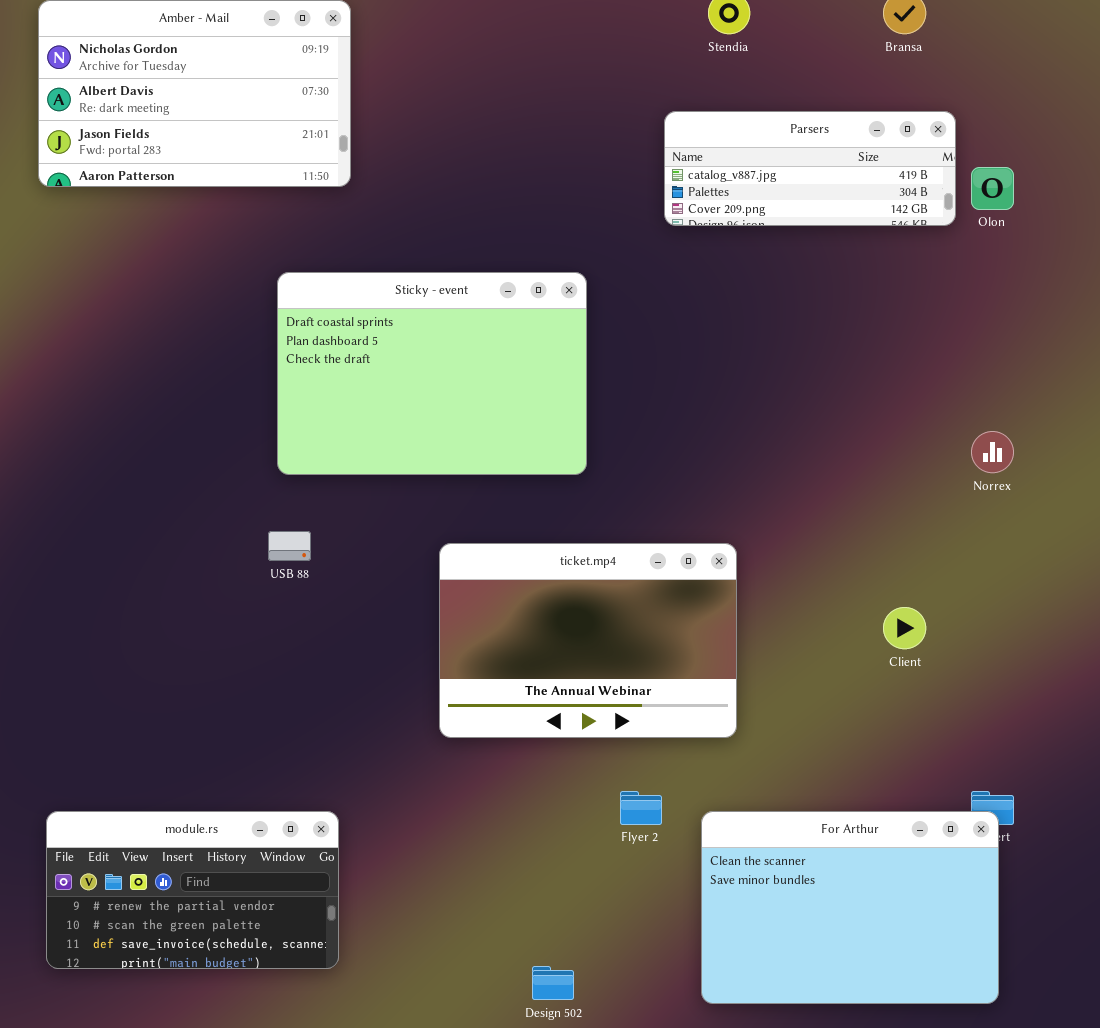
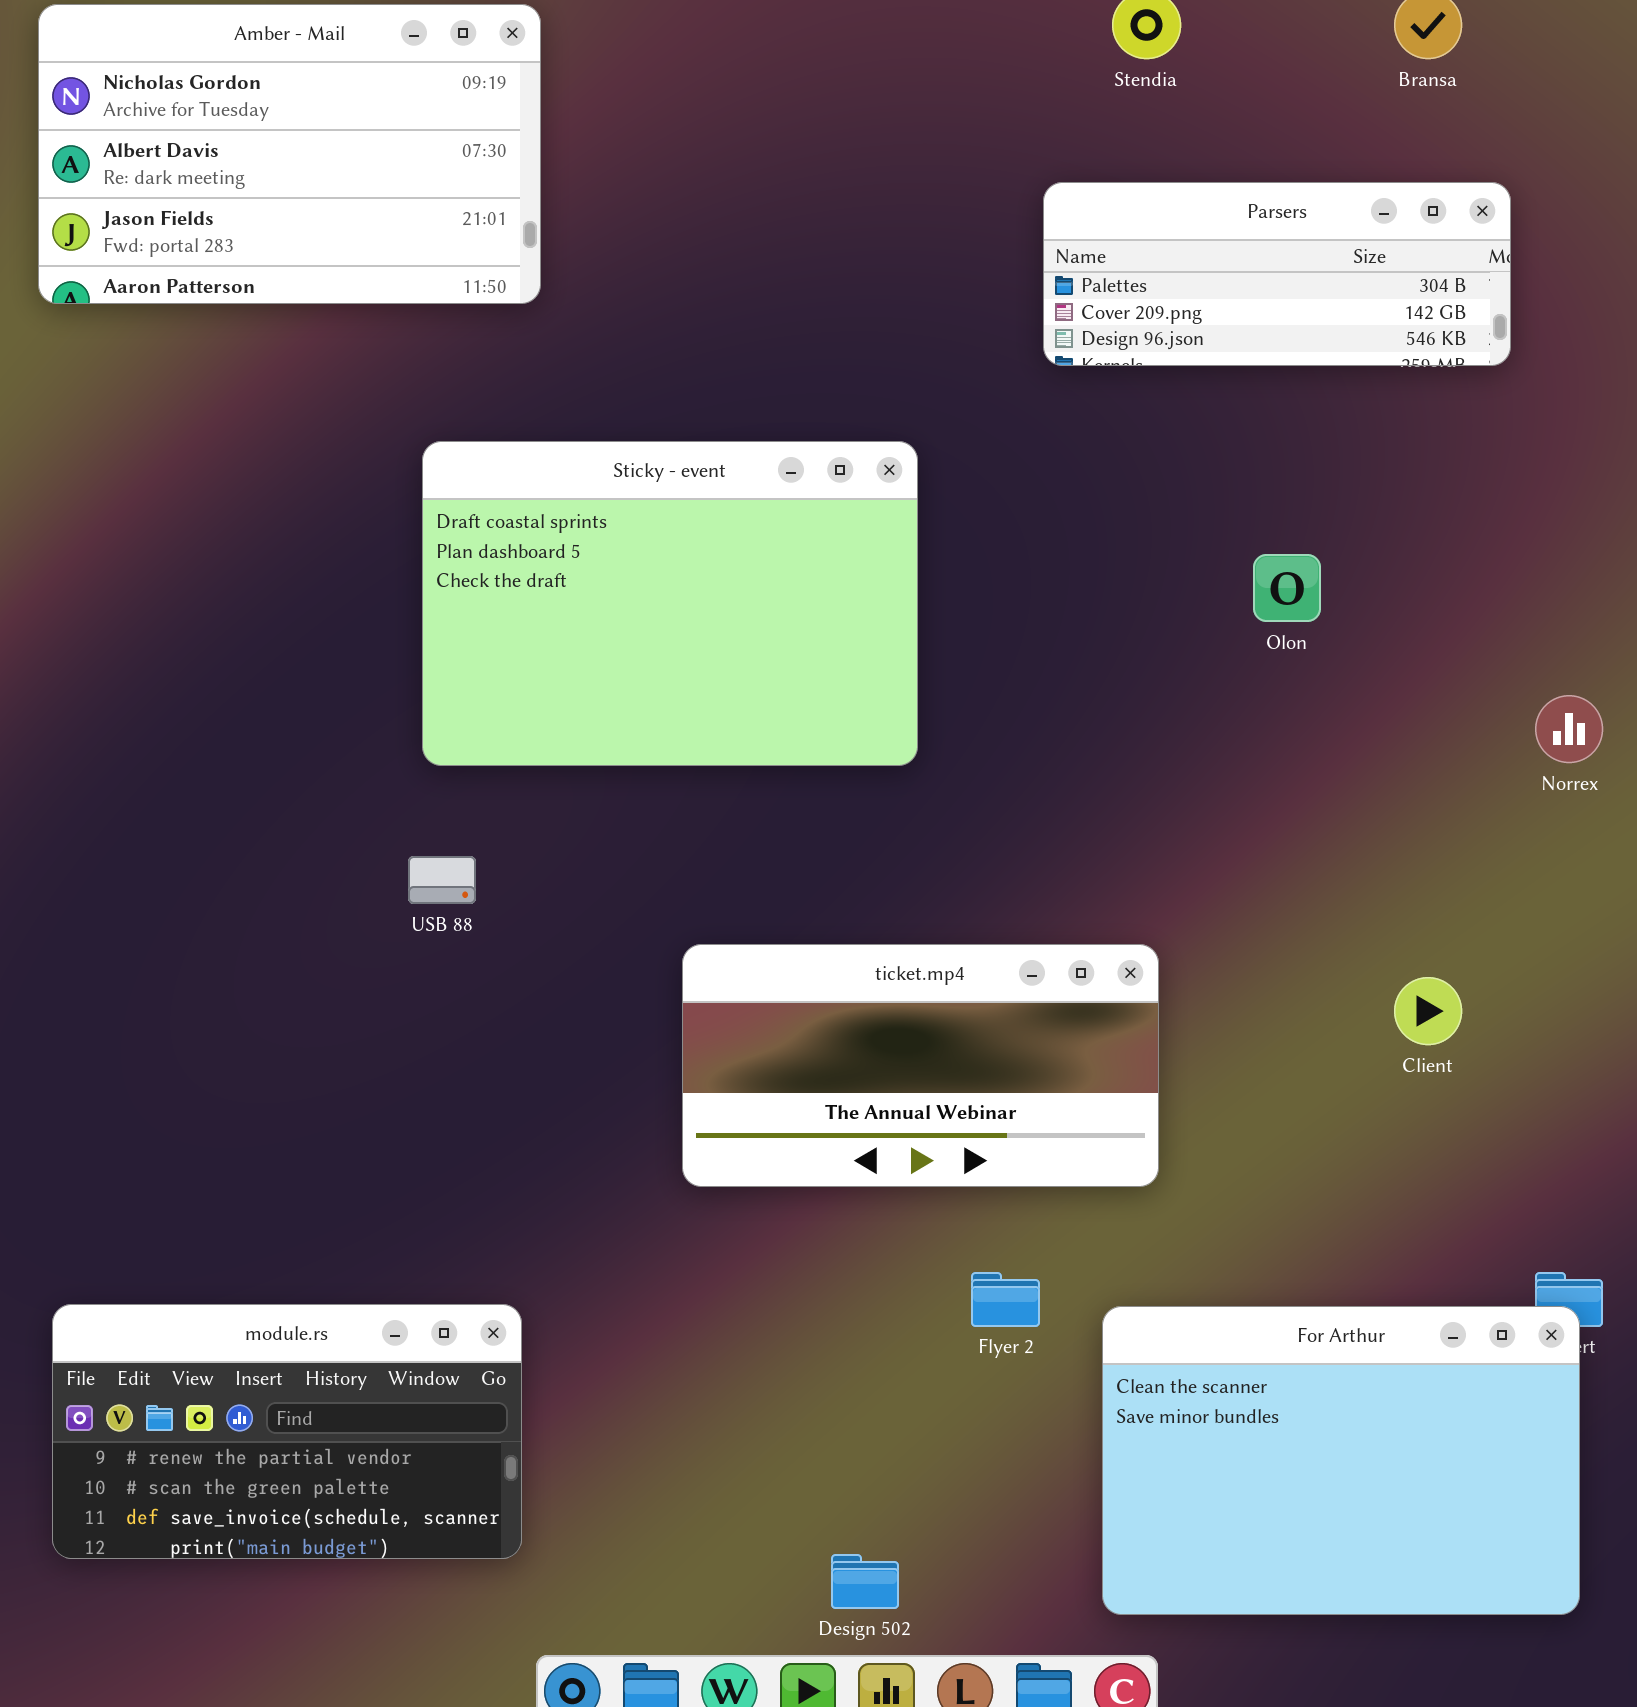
Parsers: [664,111,956,226] -> [1043,182,1511,366], scrolled down 1 row
Olon: [971,167,1014,210] -> [1253,554,1321,622], moved
ticket.mp4: [439,543,737,738] -> [682,944,1159,1187], resized

